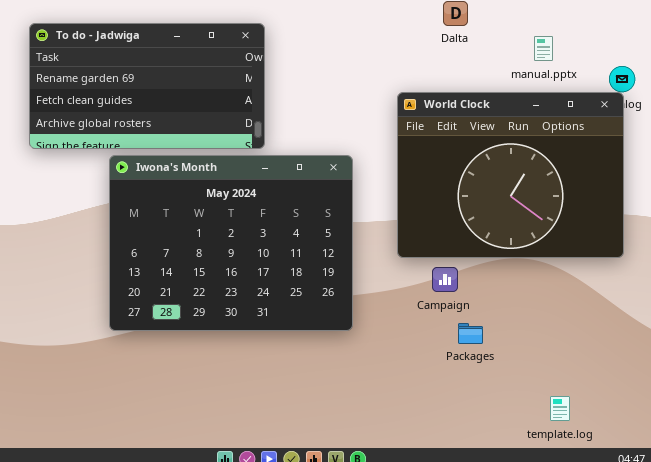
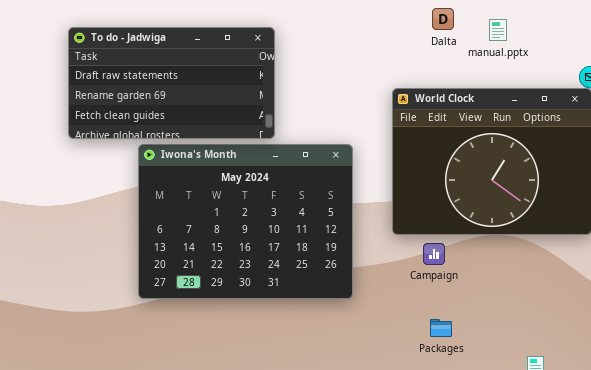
To do - Jadwiga: [29,23,265,149] -> [68,27,275,139], scrolled up 1 row
manual.pptx: [534,36,553,61] -> [489,19,507,41], moved
Packages: [458,323,483,344] -> [430,319,452,337], moved

